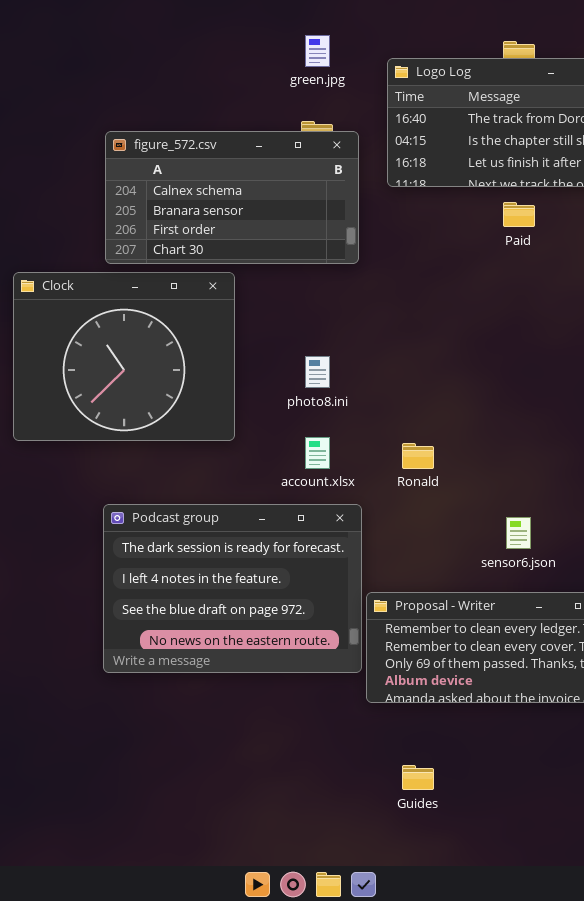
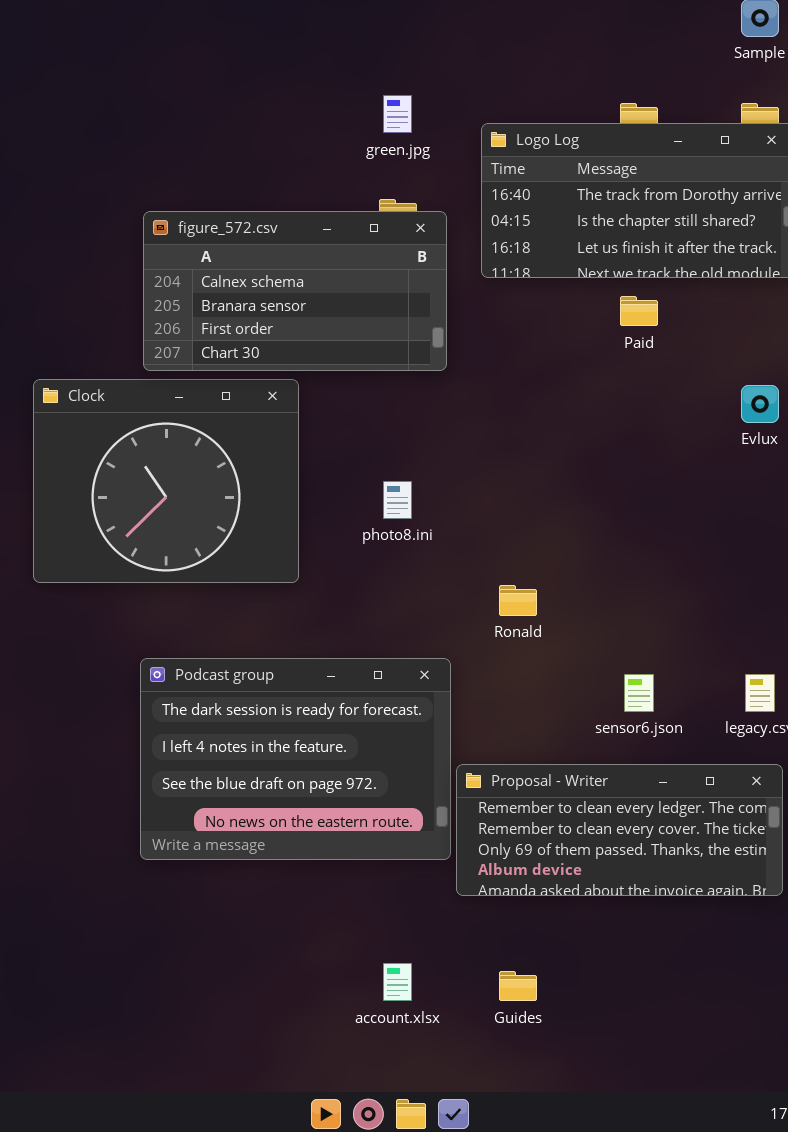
account.xlsx: [305,437,330,469] -> [383,963,412,1001], moved

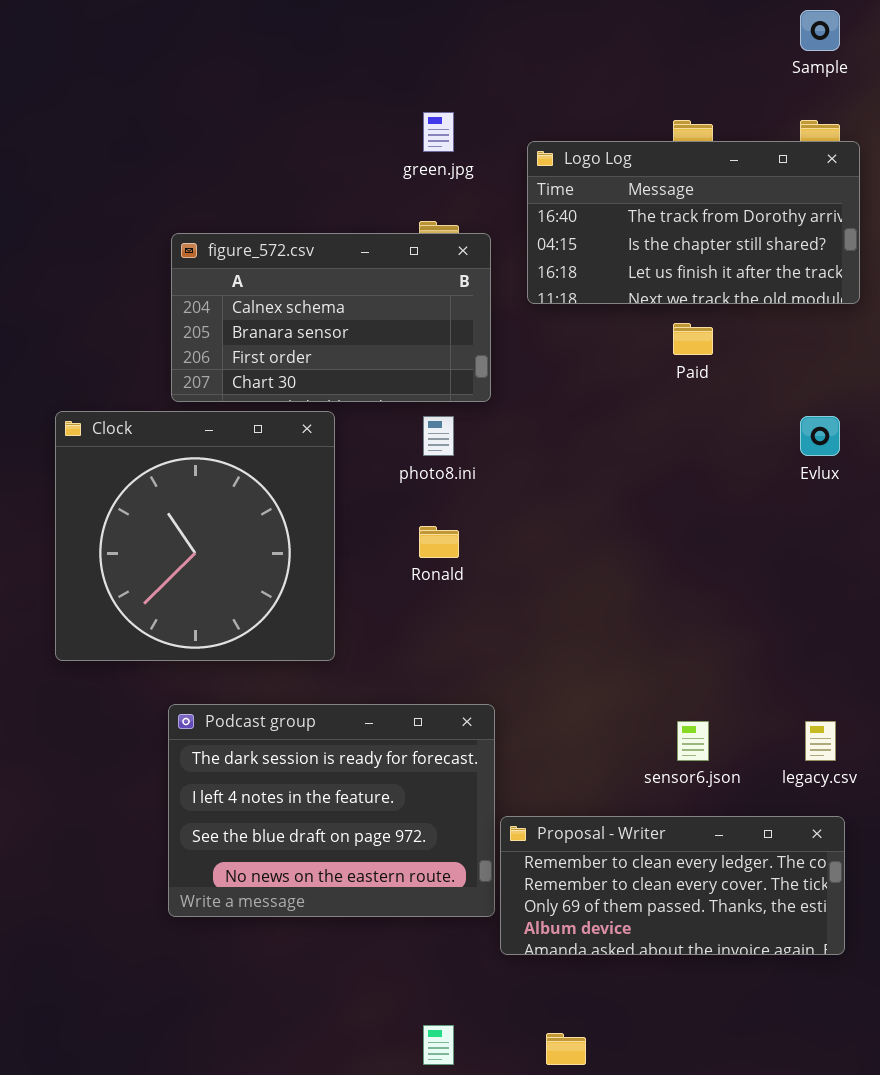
Clock: [33,379,299,583] -> [55,411,335,661], resized
photo8.ini: [383,481,412,519] -> [423,416,454,456], moved
Ronald: [499,585,537,616] -> [419,526,459,558], moved

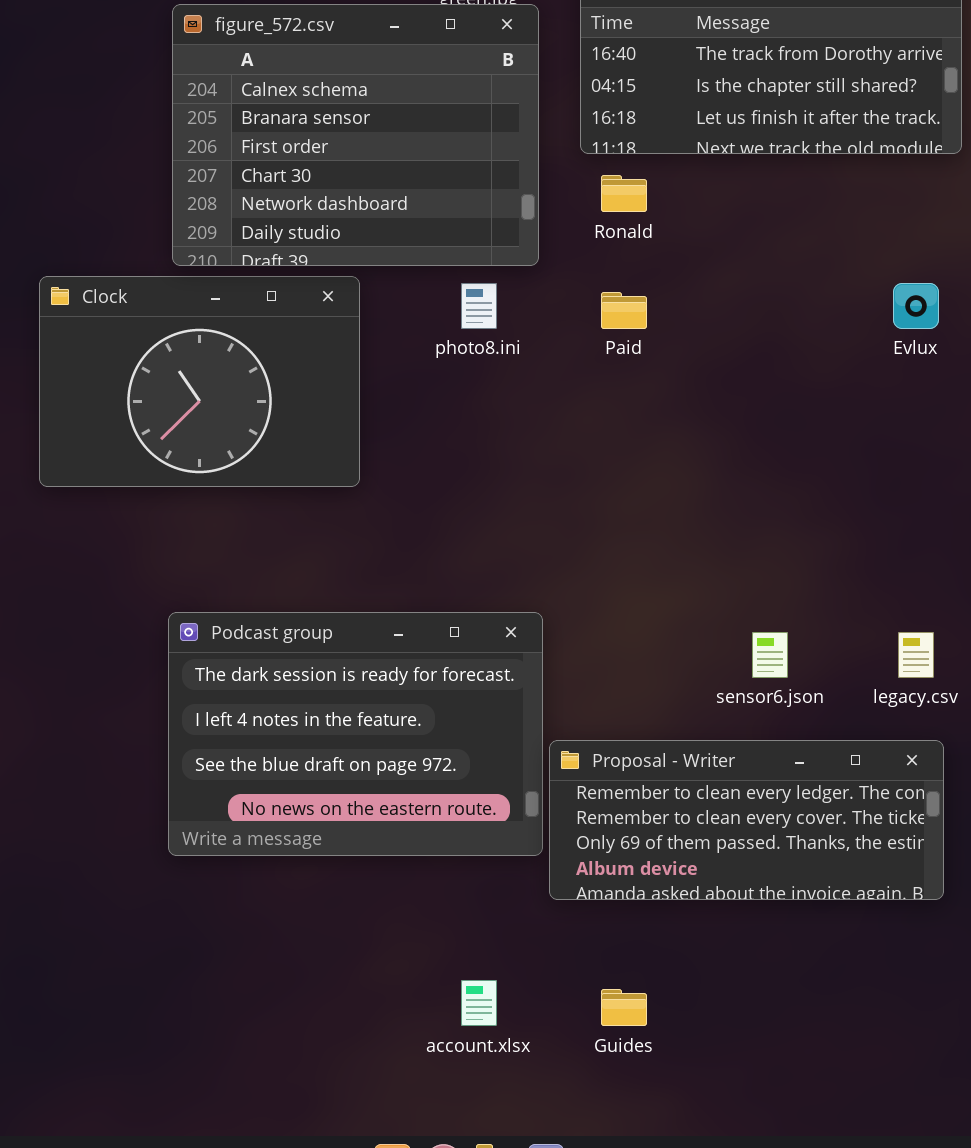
figure_572.csv: [171,233,491,402] -> [172,4,539,266], resized
Paid: [673,323,713,355] -> [601,292,647,329], moved
Clock: [55,411,335,661] -> [39,276,360,487], resized
Ronald: [419,526,459,558] -> [601,175,647,212], moved

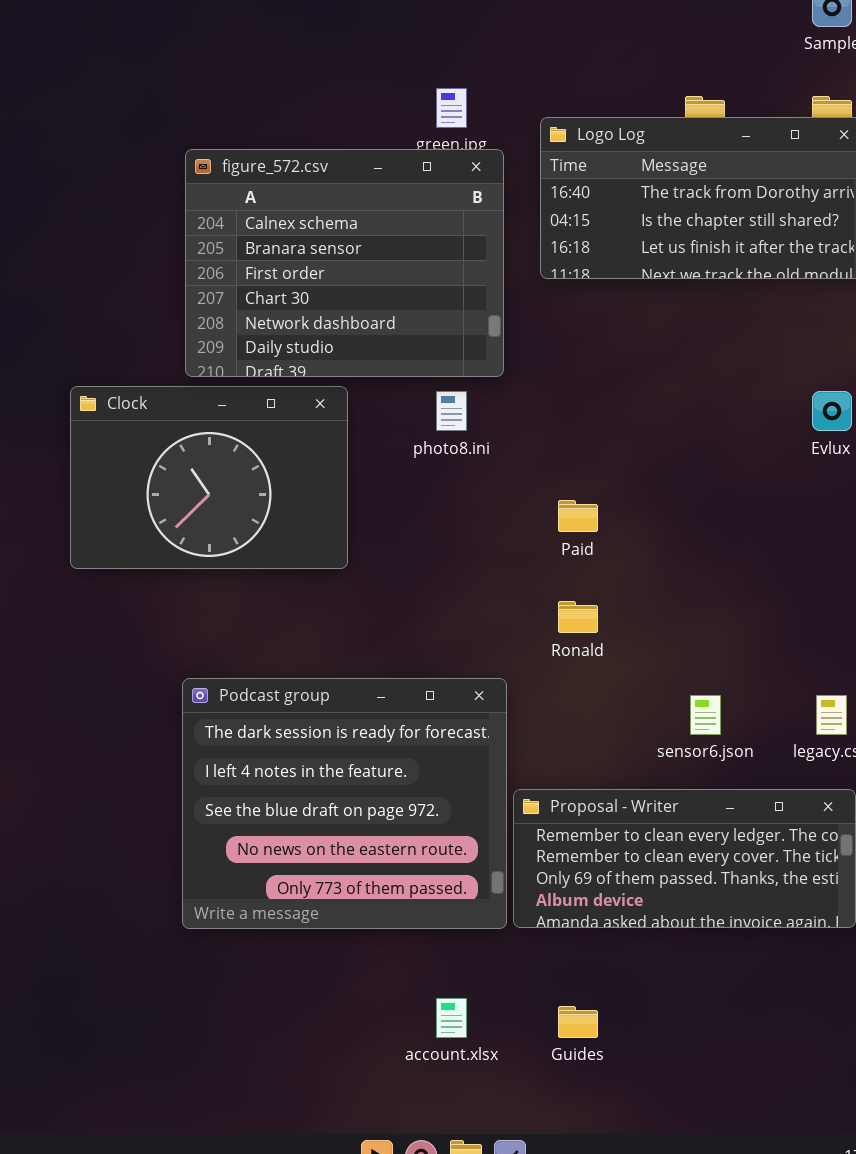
Ronald: [601,175,647,212] -> [558,601,598,633], moved
Paid: [601,292,647,329] -> [558,500,598,532], moved
Podcast group: [168,612,543,856] -> [182,678,507,929], resized

